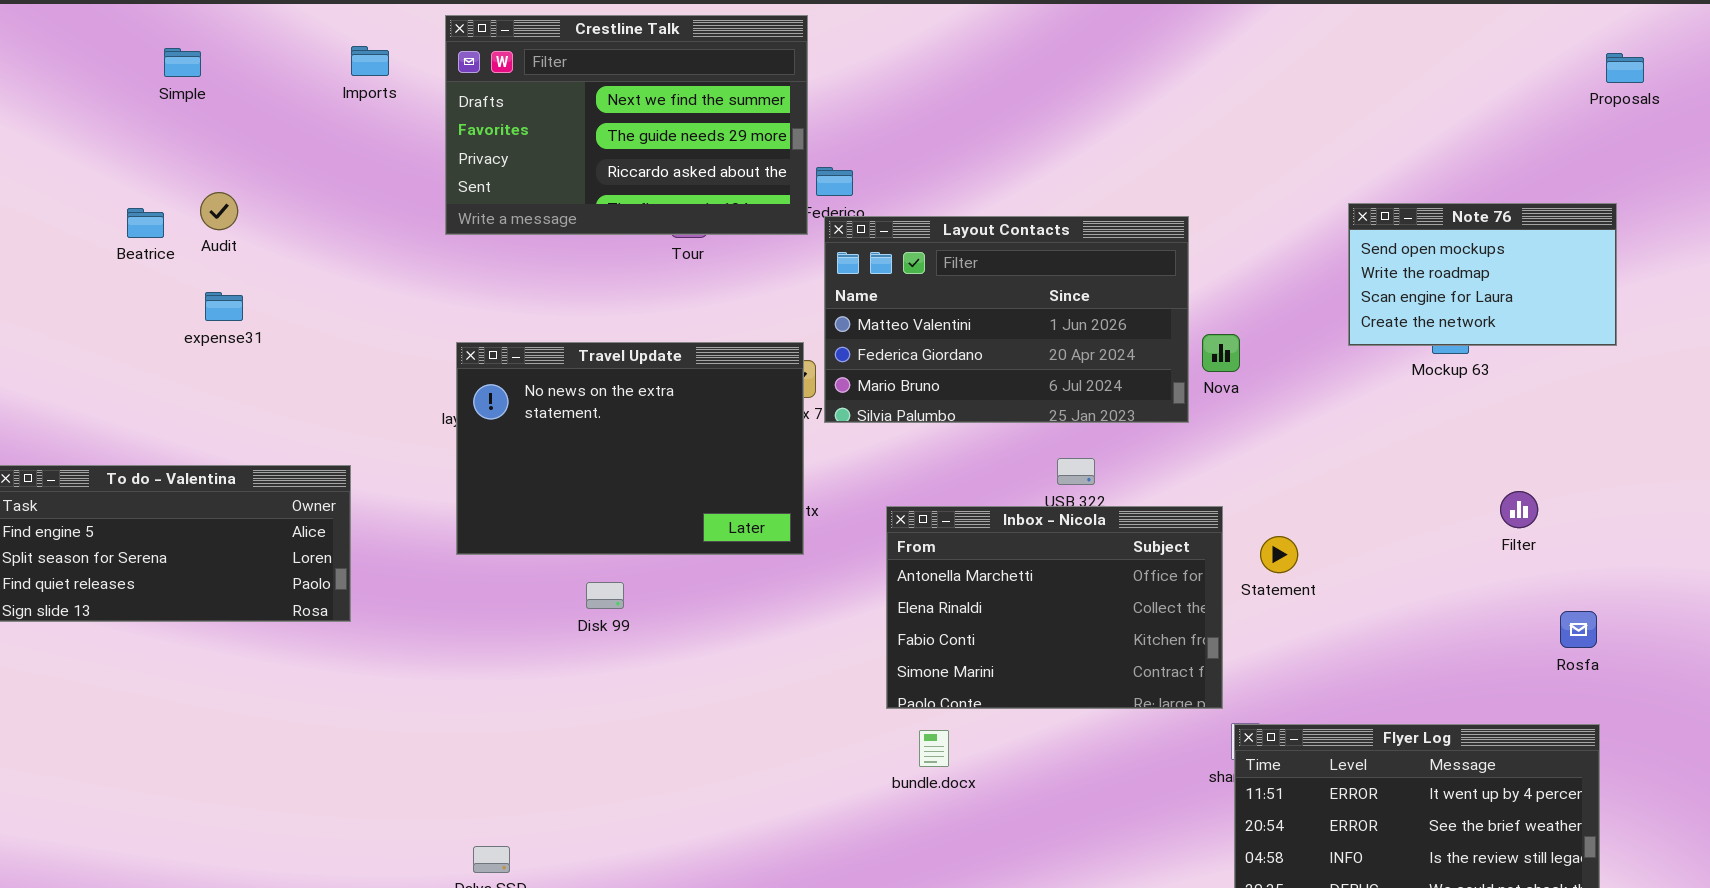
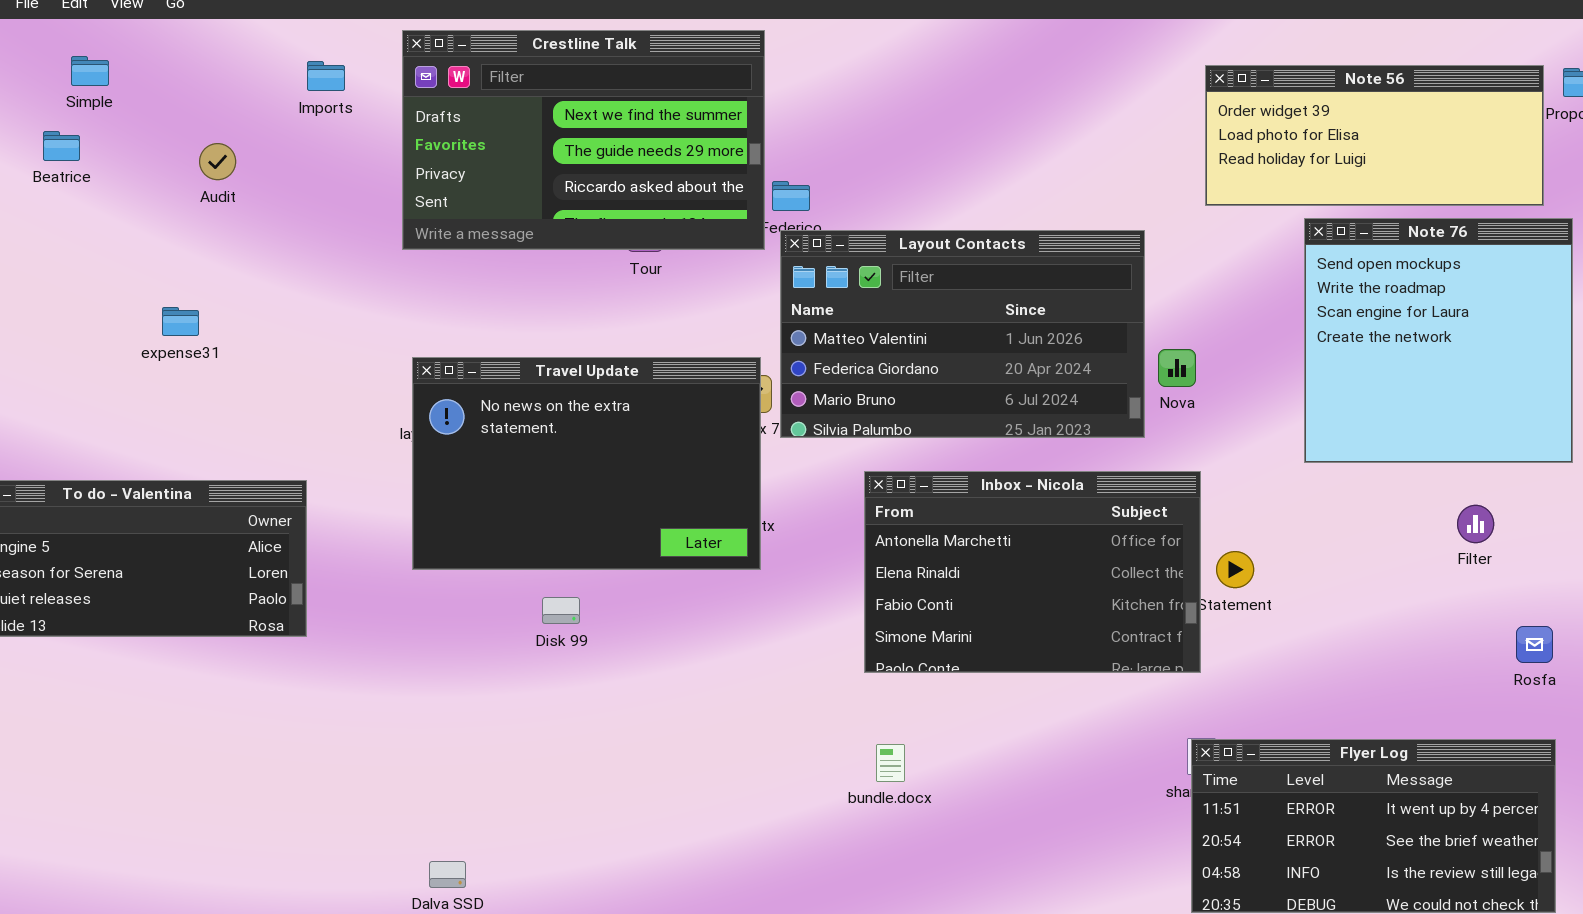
Simple: [164,48,201,77] -> [71,56,109,86], moved
Note 56: none -> [1205,65,1544,206], opened
Audit: [200,192,238,230] -> [199,143,236,180], moved
Note 76: [1348,203,1617,346] -> [1304,218,1573,463], resized
Beatrice: [127,208,164,238] -> [43,131,80,161], moved
Inbox - Nicola: [886,506,1223,709] -> [864,471,1201,673], moved

